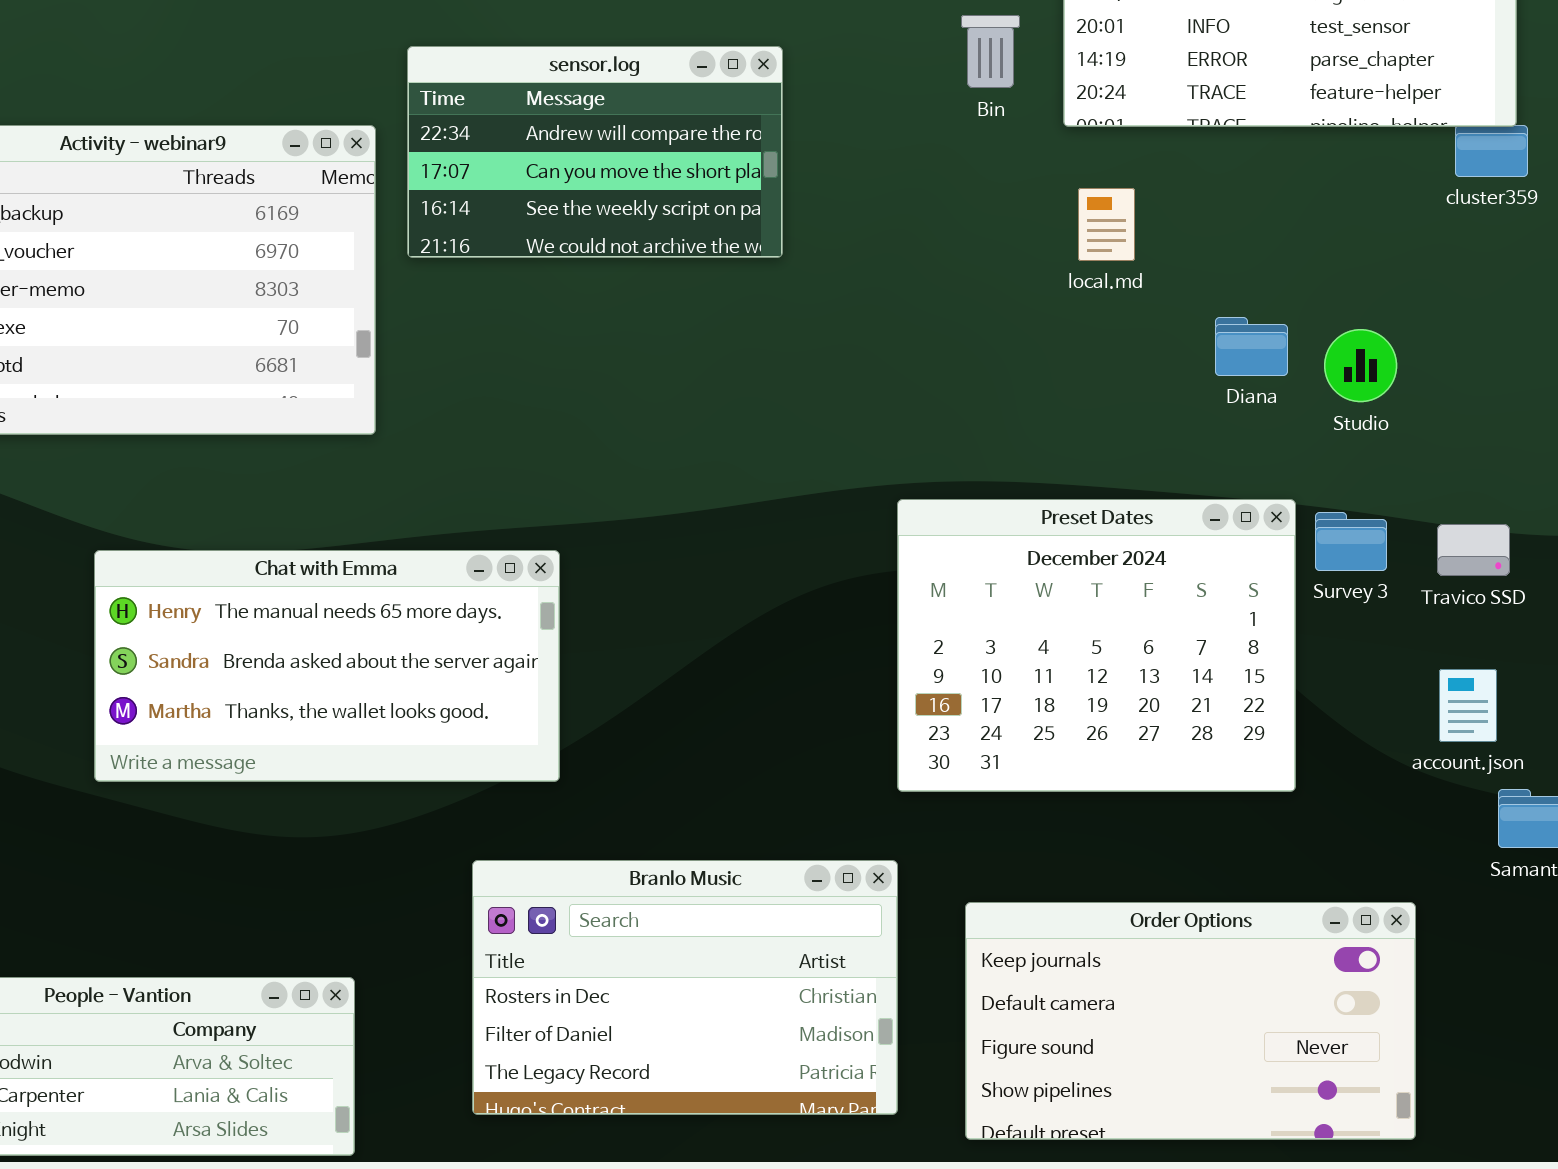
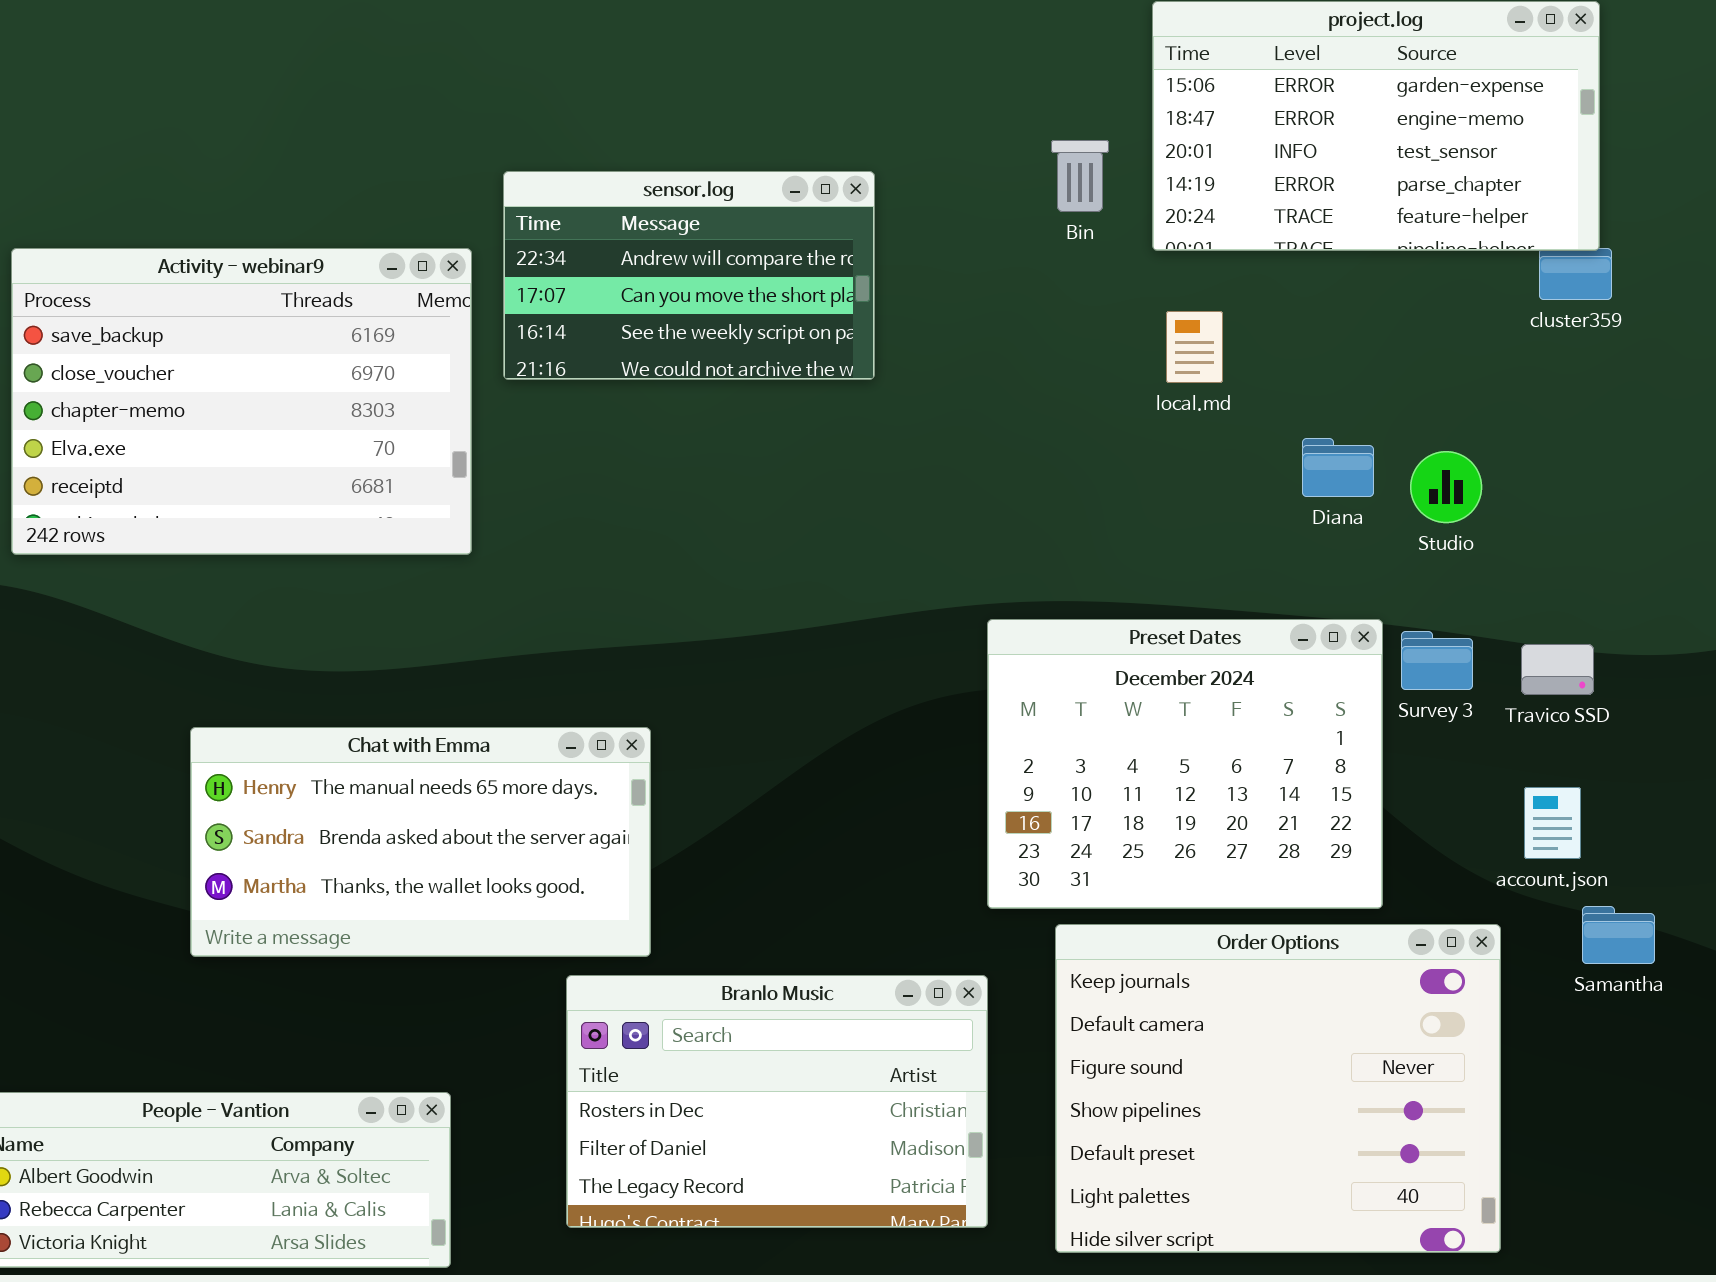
Chat with Emma: [94,550,560,782] -> [190,727,651,957], moved
Order Options: [965,902,1416,1140] -> [1055,924,1501,1253], resized

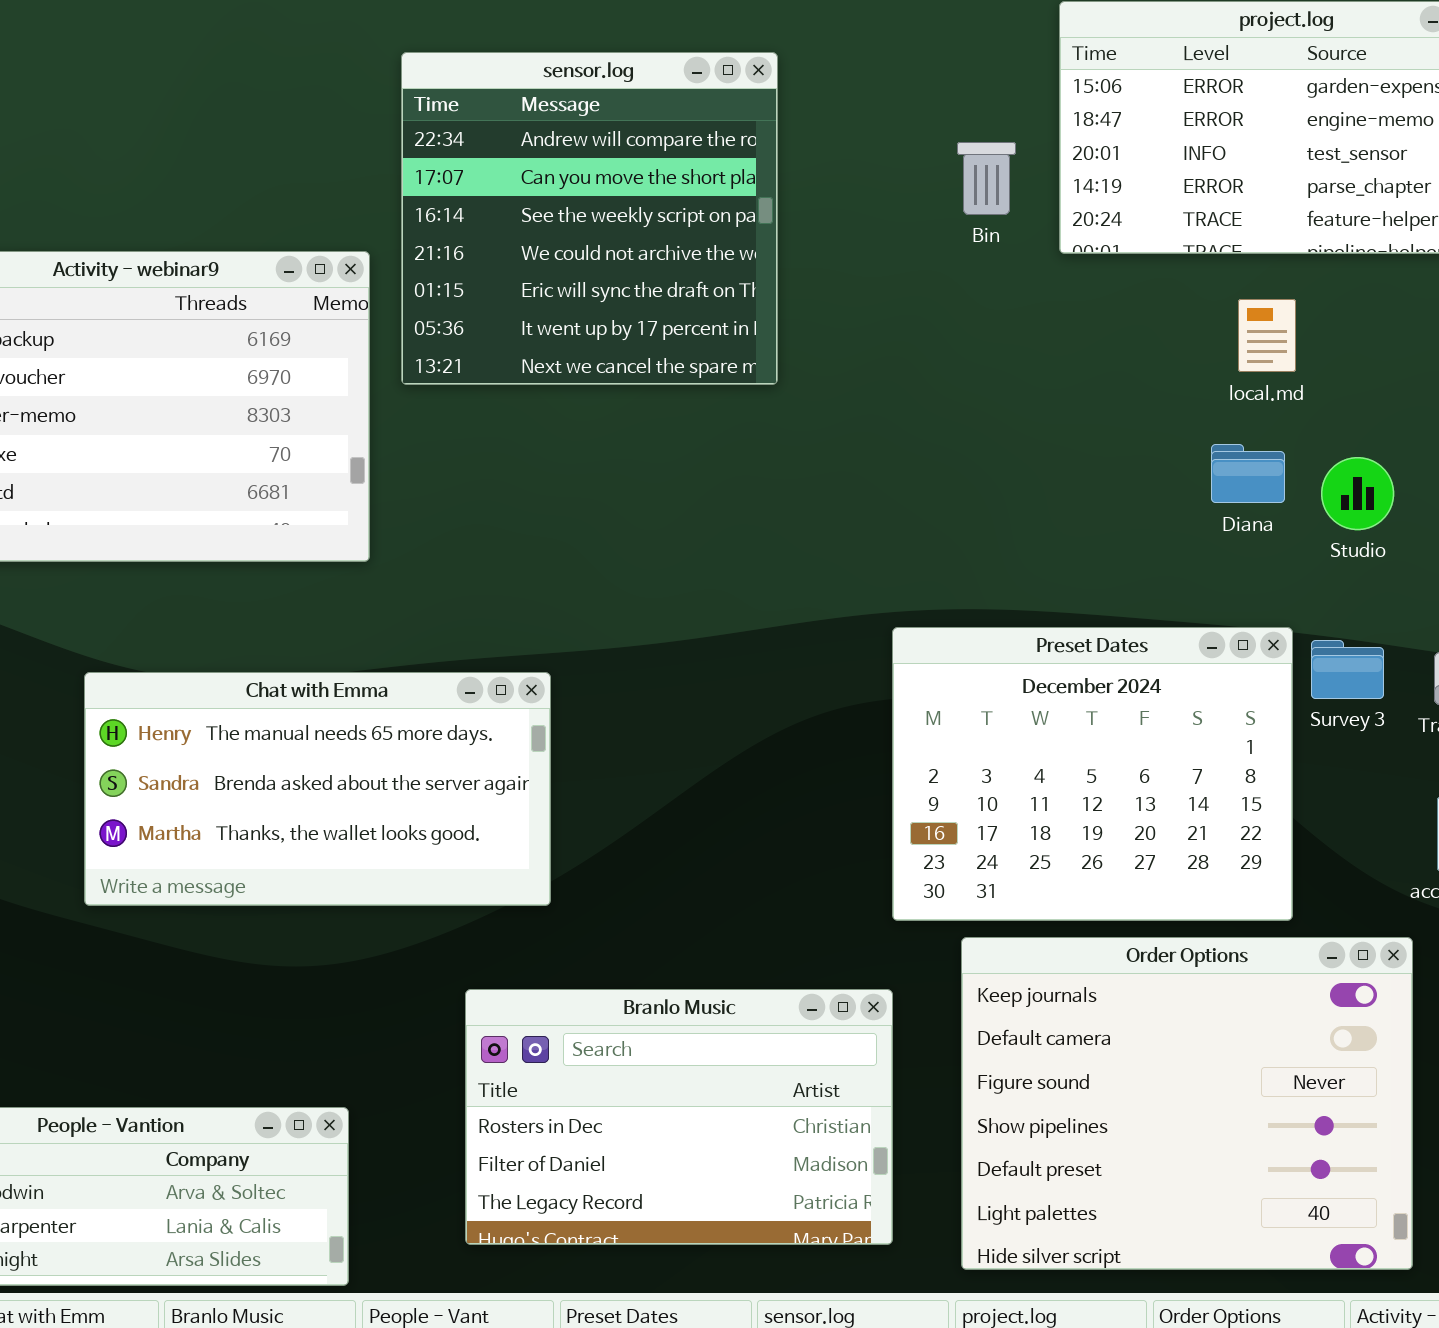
sensor.log: [503,171,875,380] -> [401,52,778,385], resized
local.md: [1166,311,1223,383] -> [1238,299,1296,372], moved
Chat with Emma: [190,727,651,957] -> [84,672,551,906], moved

